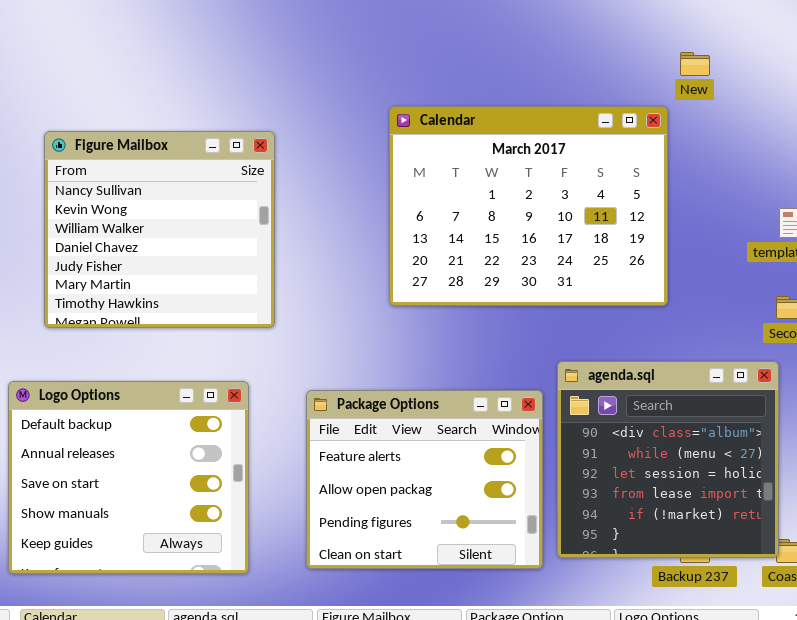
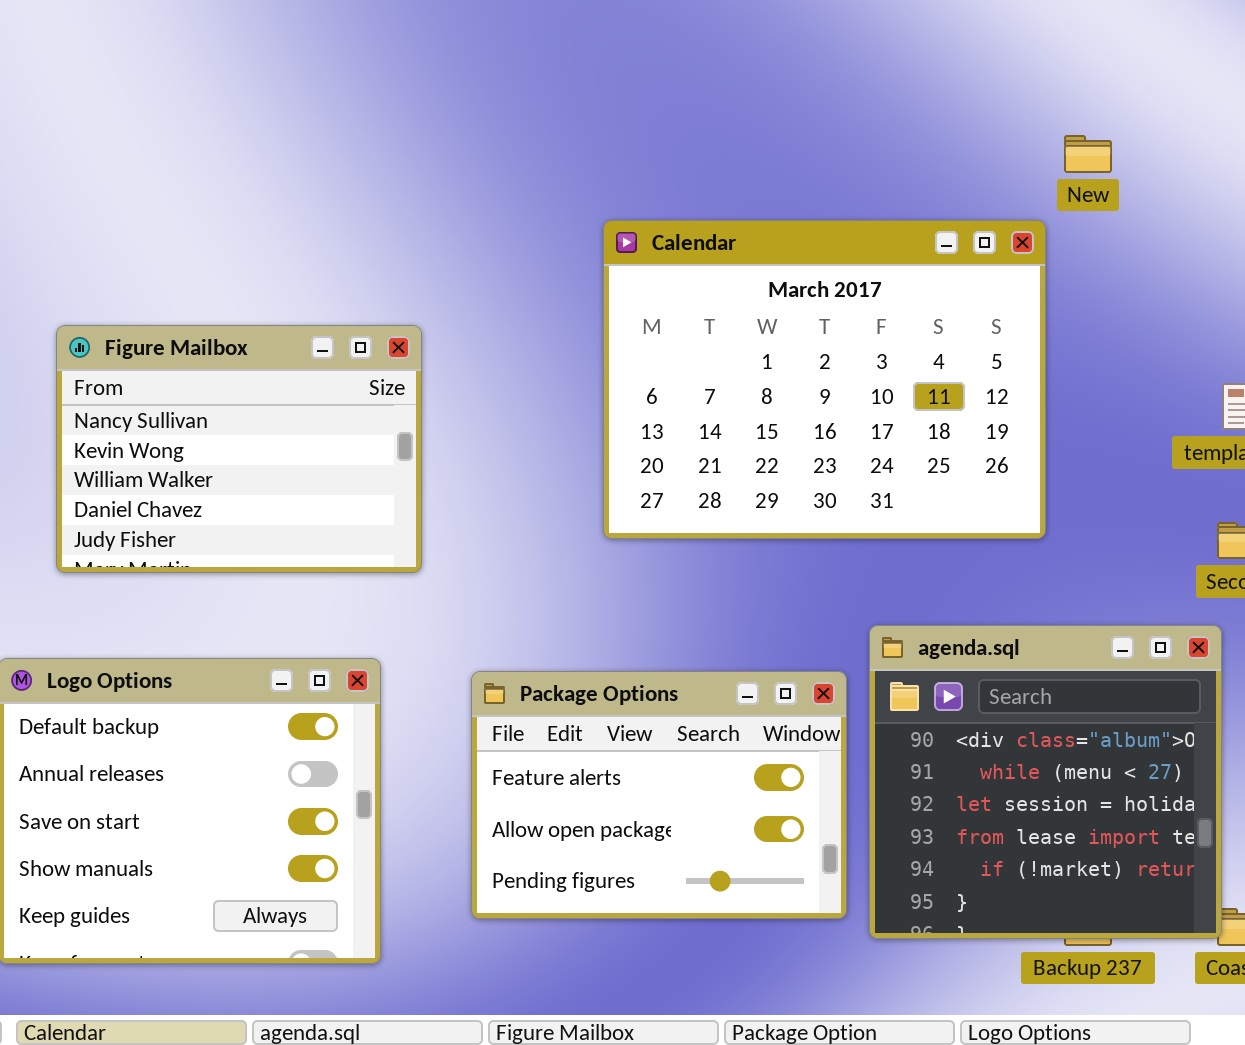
Figure Mailbox: [44,131,275,328] -> [56,325,422,573], resized
Package Options: [306,390,543,569] -> [471,671,847,919], resized

